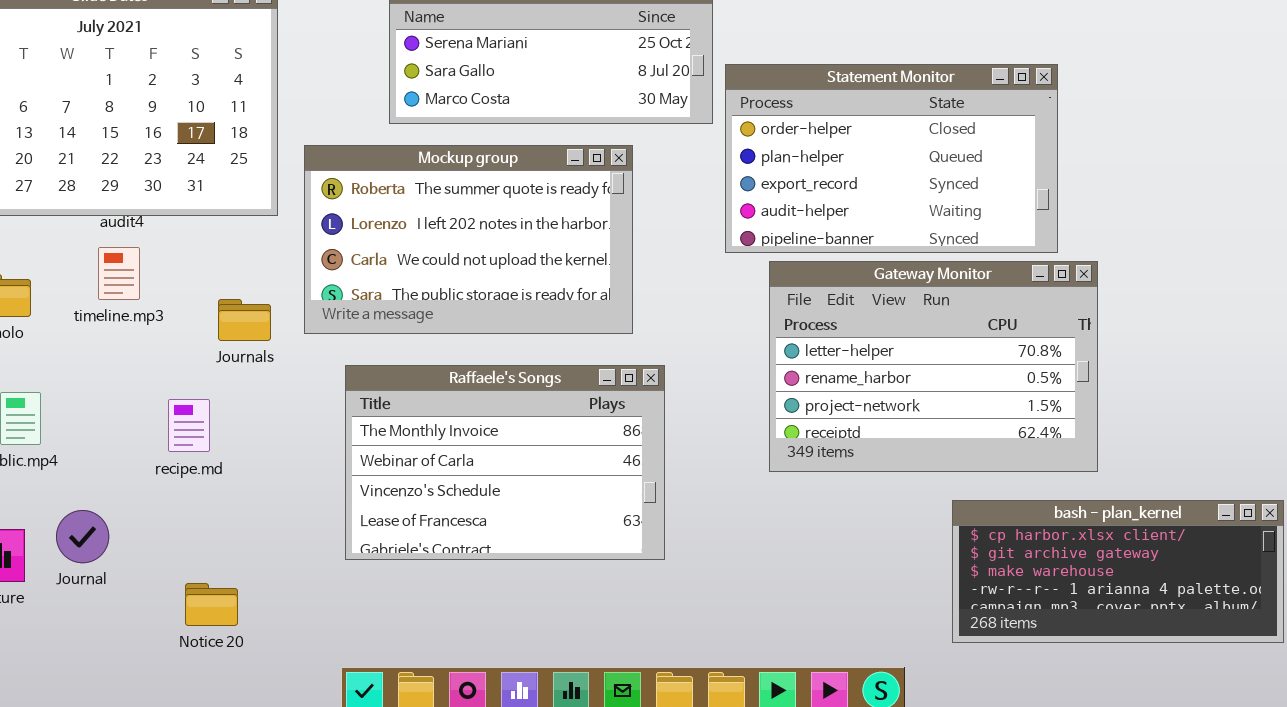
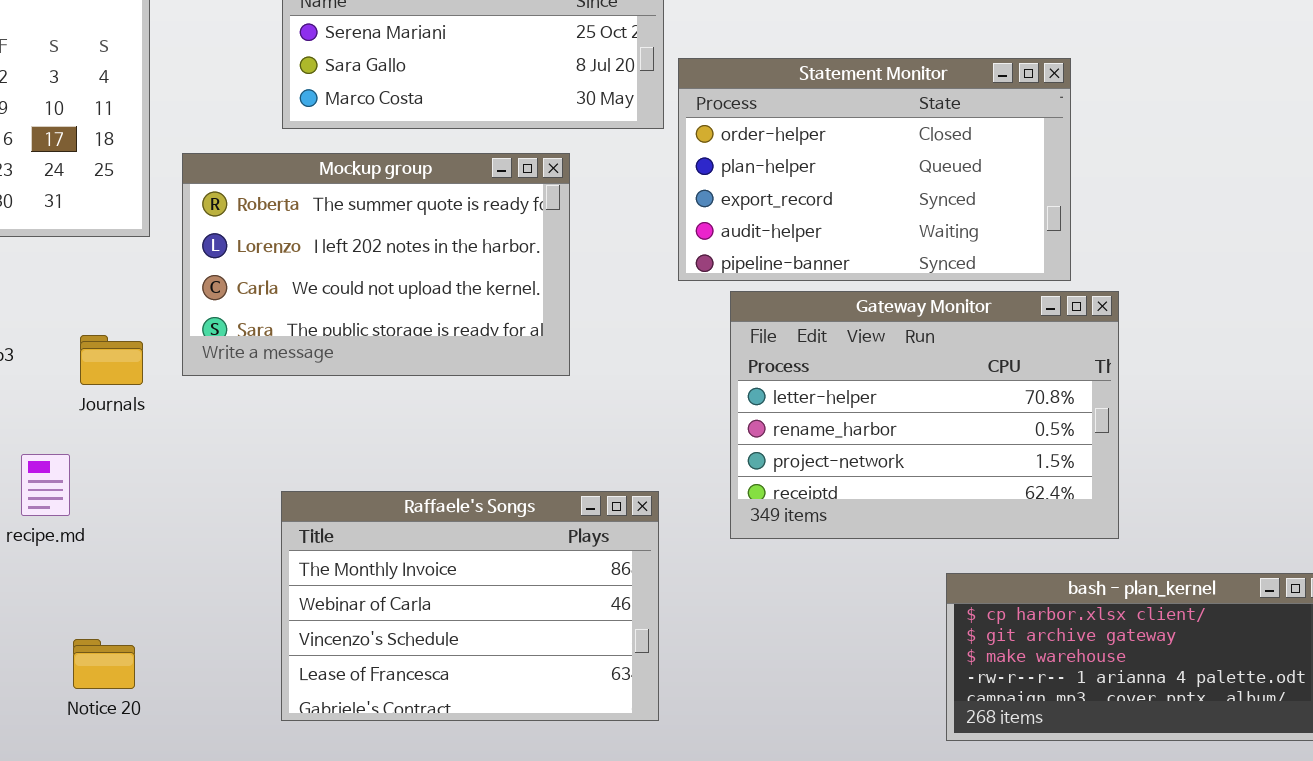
Raffaele's Songs: [345,365,665,560] -> [281,491,659,721], moved
Notice 20: [185,583,238,626] -> [73,639,135,689], moved

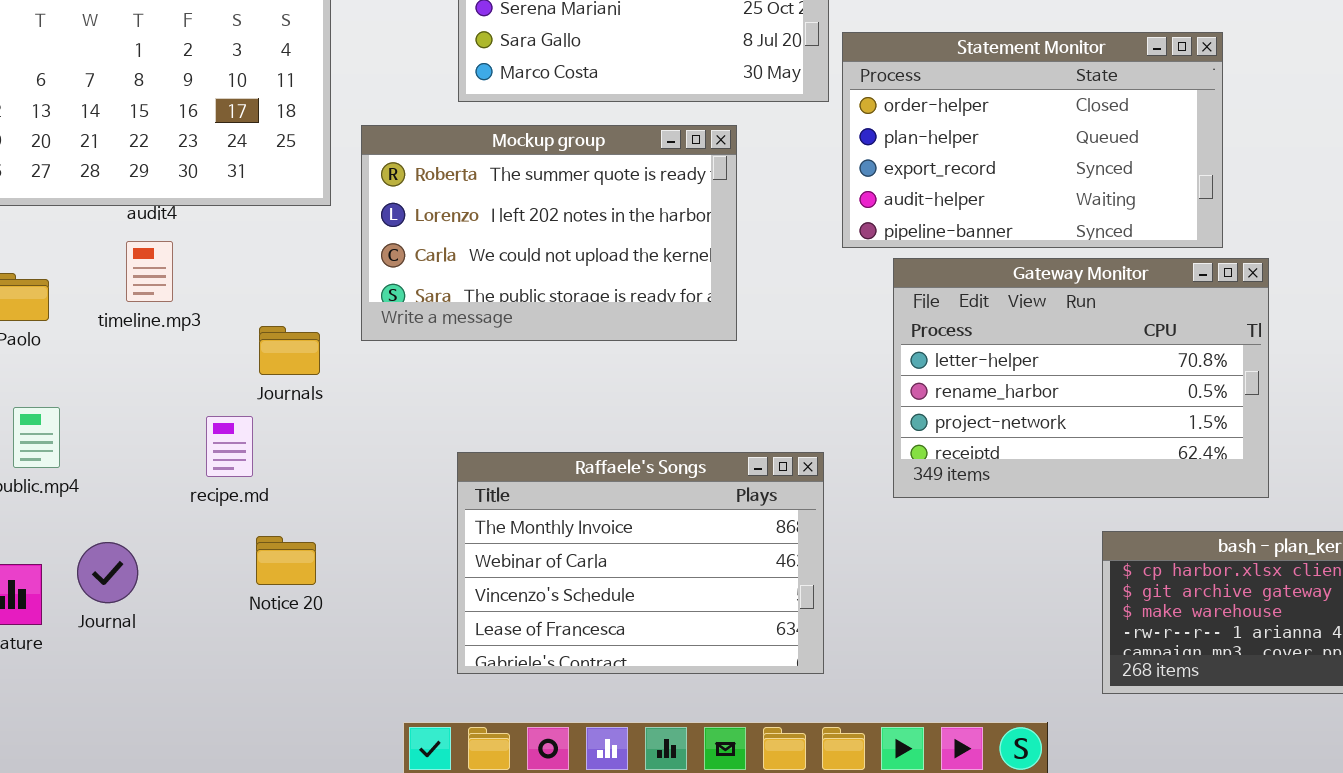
Journals: [80,335,143,385] -> [259,326,320,375], moved
Notice 20: [73,639,135,689] -> [256,536,316,585], moved

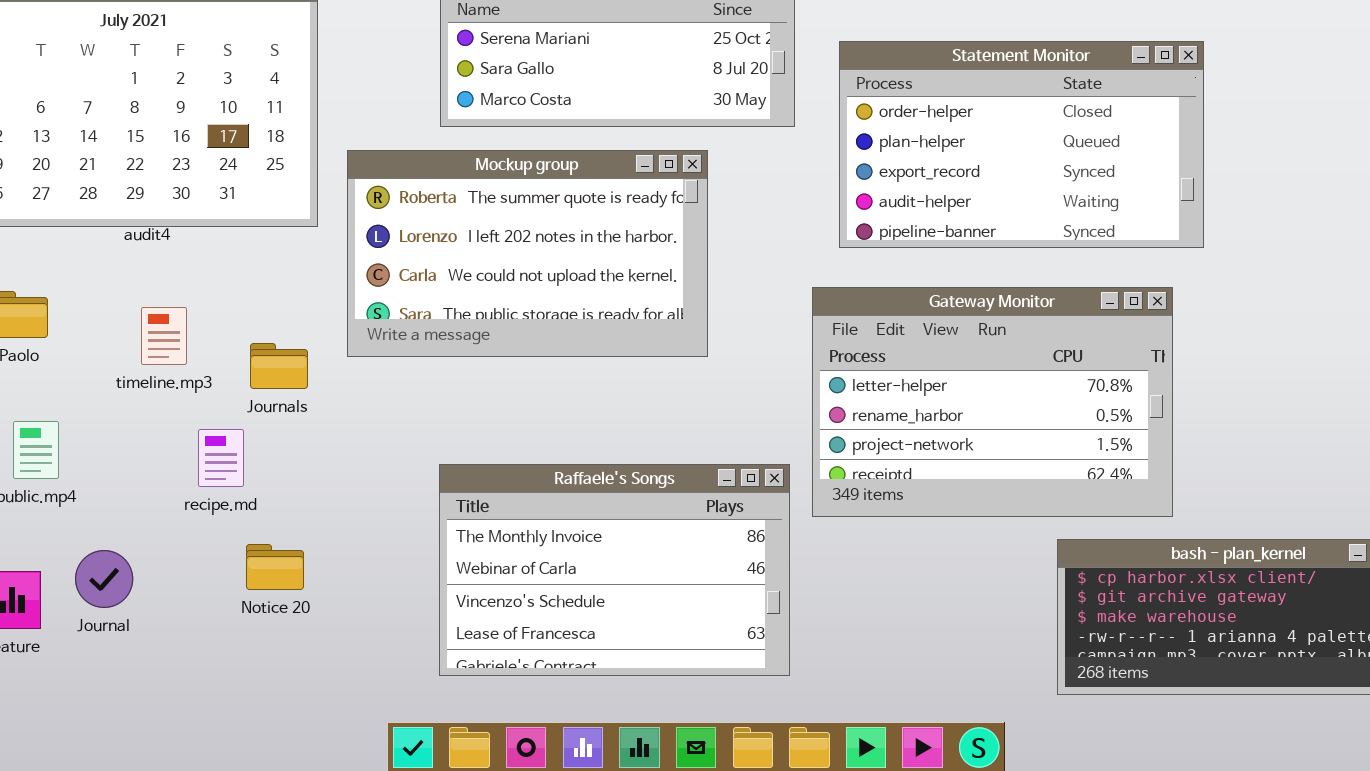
Statement Monitor: [842,32,1223,248] -> [839,41,1204,248], moved
timeline.mp3: [126,241,173,302] -> [141,307,187,365], moved
Gateway Monitor: [893,258,1269,498] -> [812,287,1173,517], moved

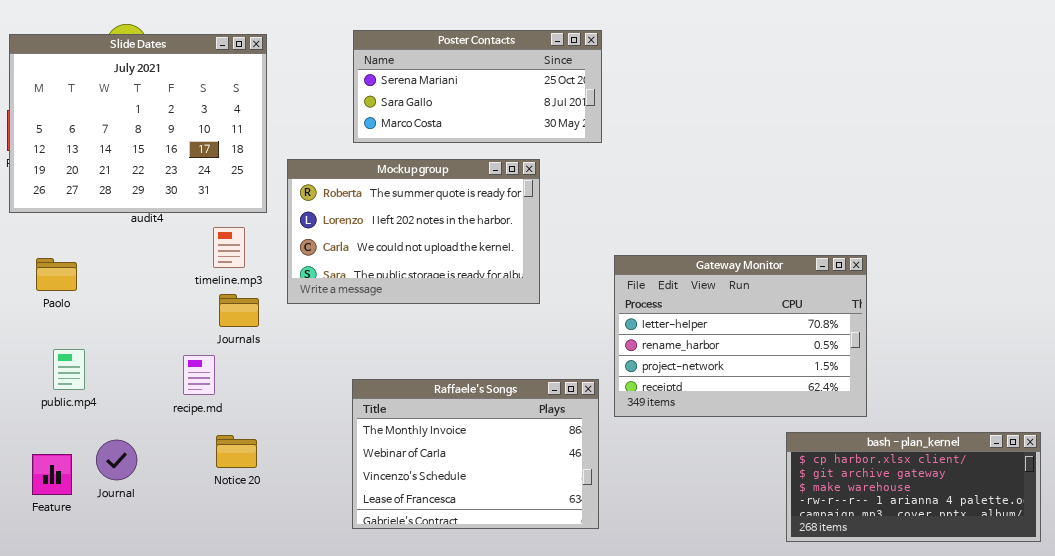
Statement Monitor: [839,41,1204,248] -> none, closed
timeline.mp3: [141,307,187,365] -> [213,227,245,268], moved

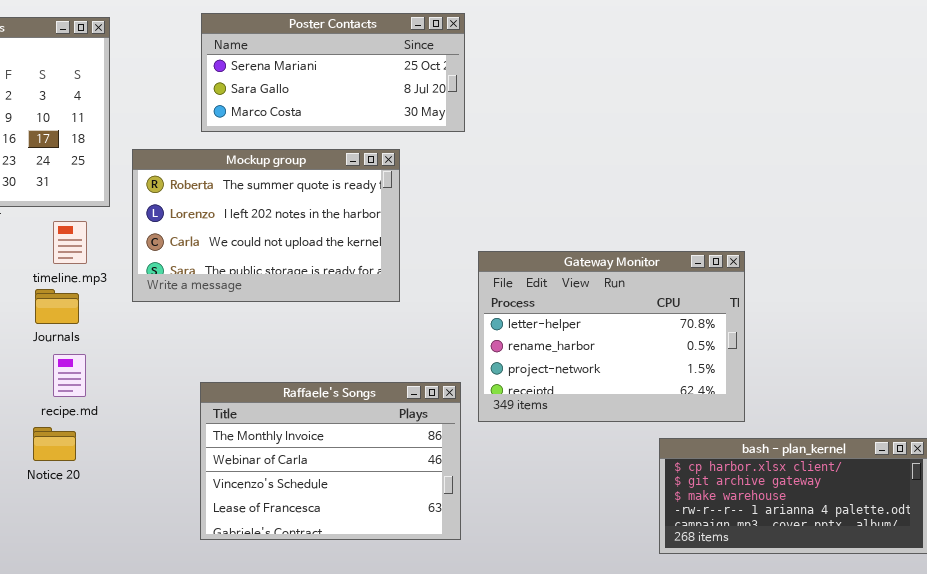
Journals: [219,294,259,327] -> [35,289,79,324], moved
recipe.md: [183,355,215,395] -> [53,354,86,397], moved
Notice 20: [216,435,257,468] -> [33,427,76,461], moved

